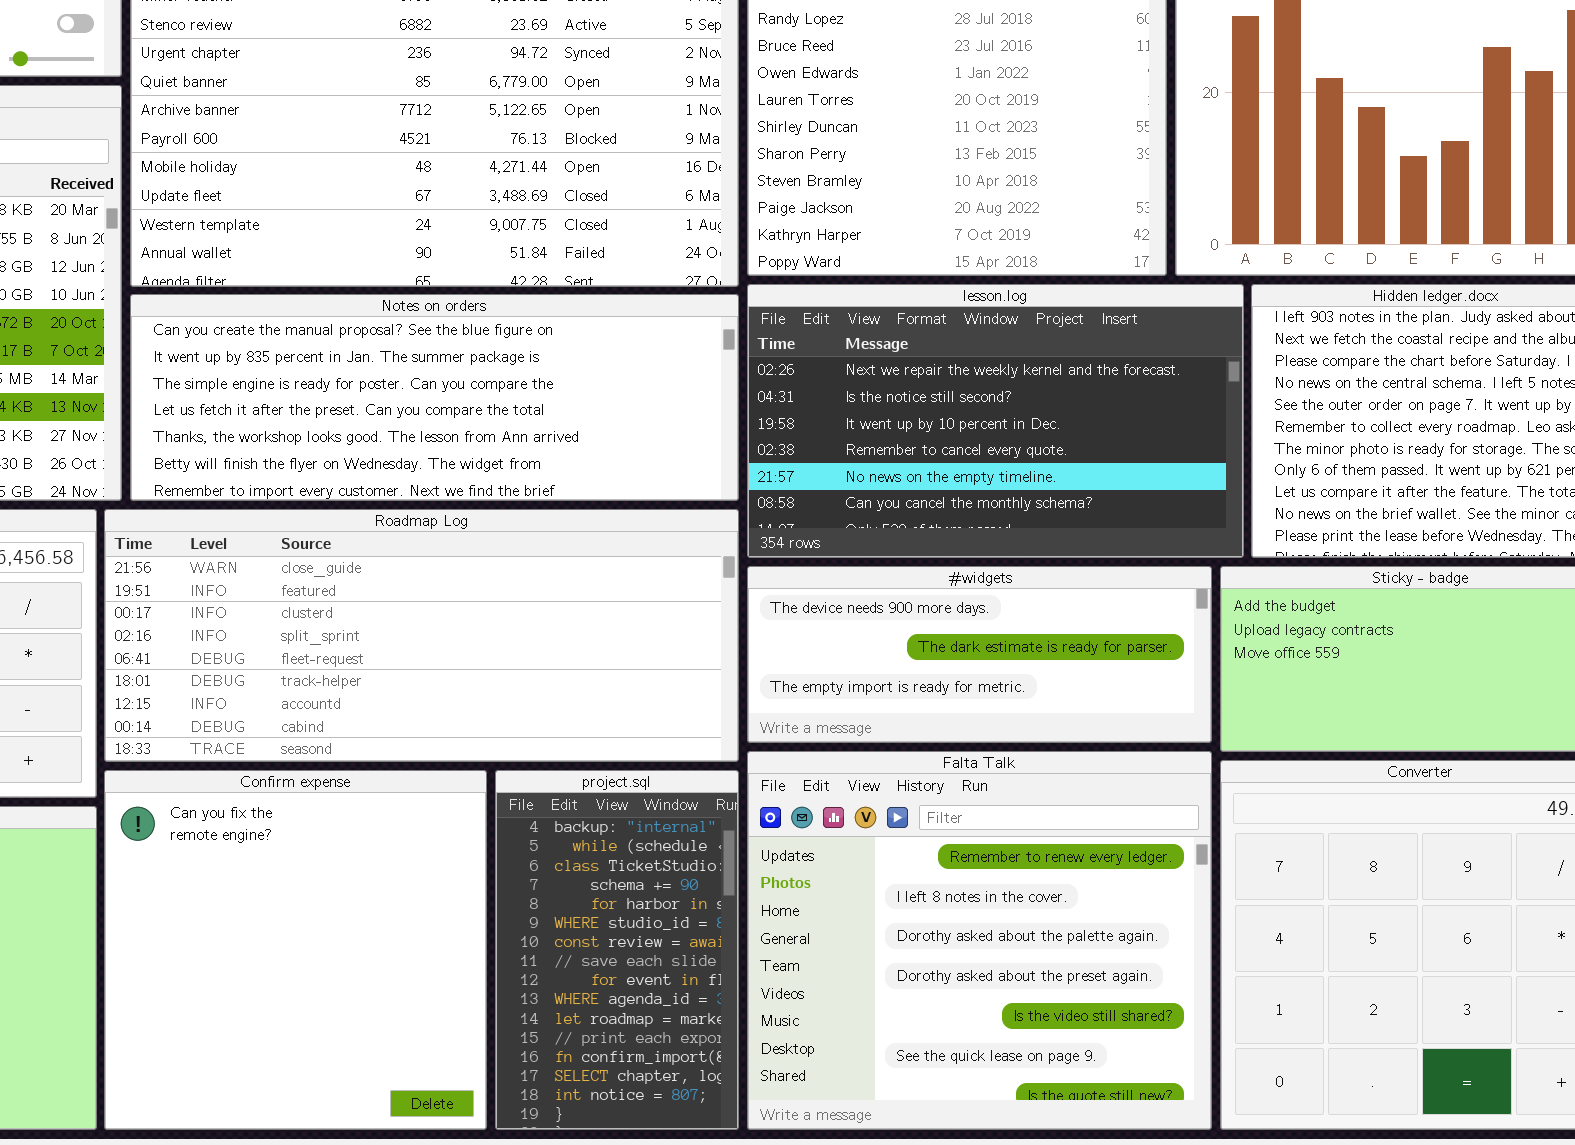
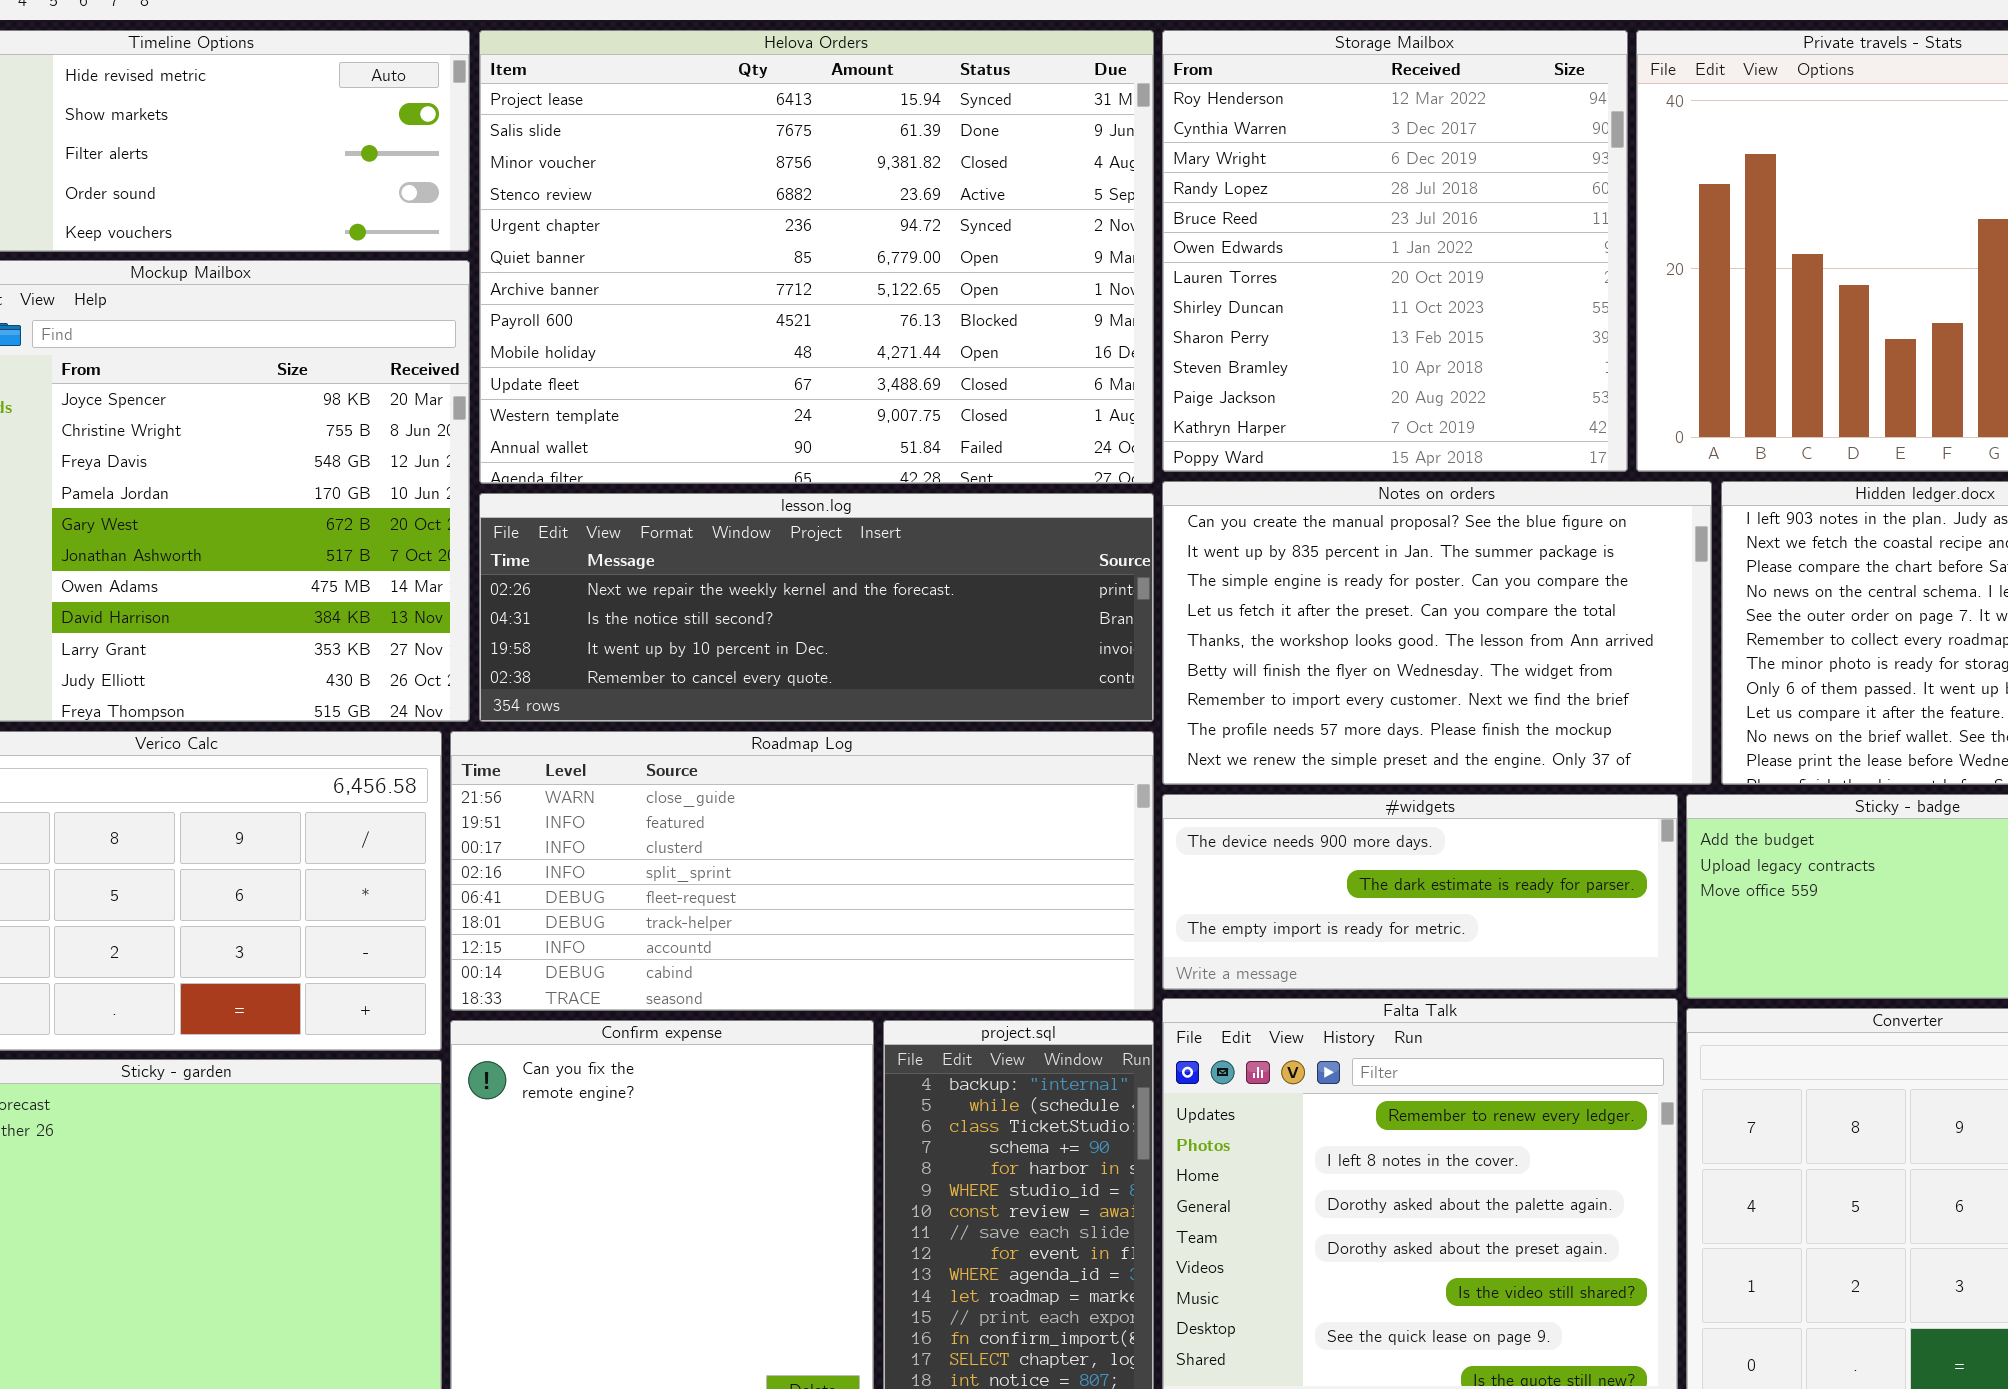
lesson.log: [747,284,1244,558] -> [479,493,1154,722], moved, resized
Notes on orders: [130,294,739,501] -> [1162,481,1712,785], moved, resized

